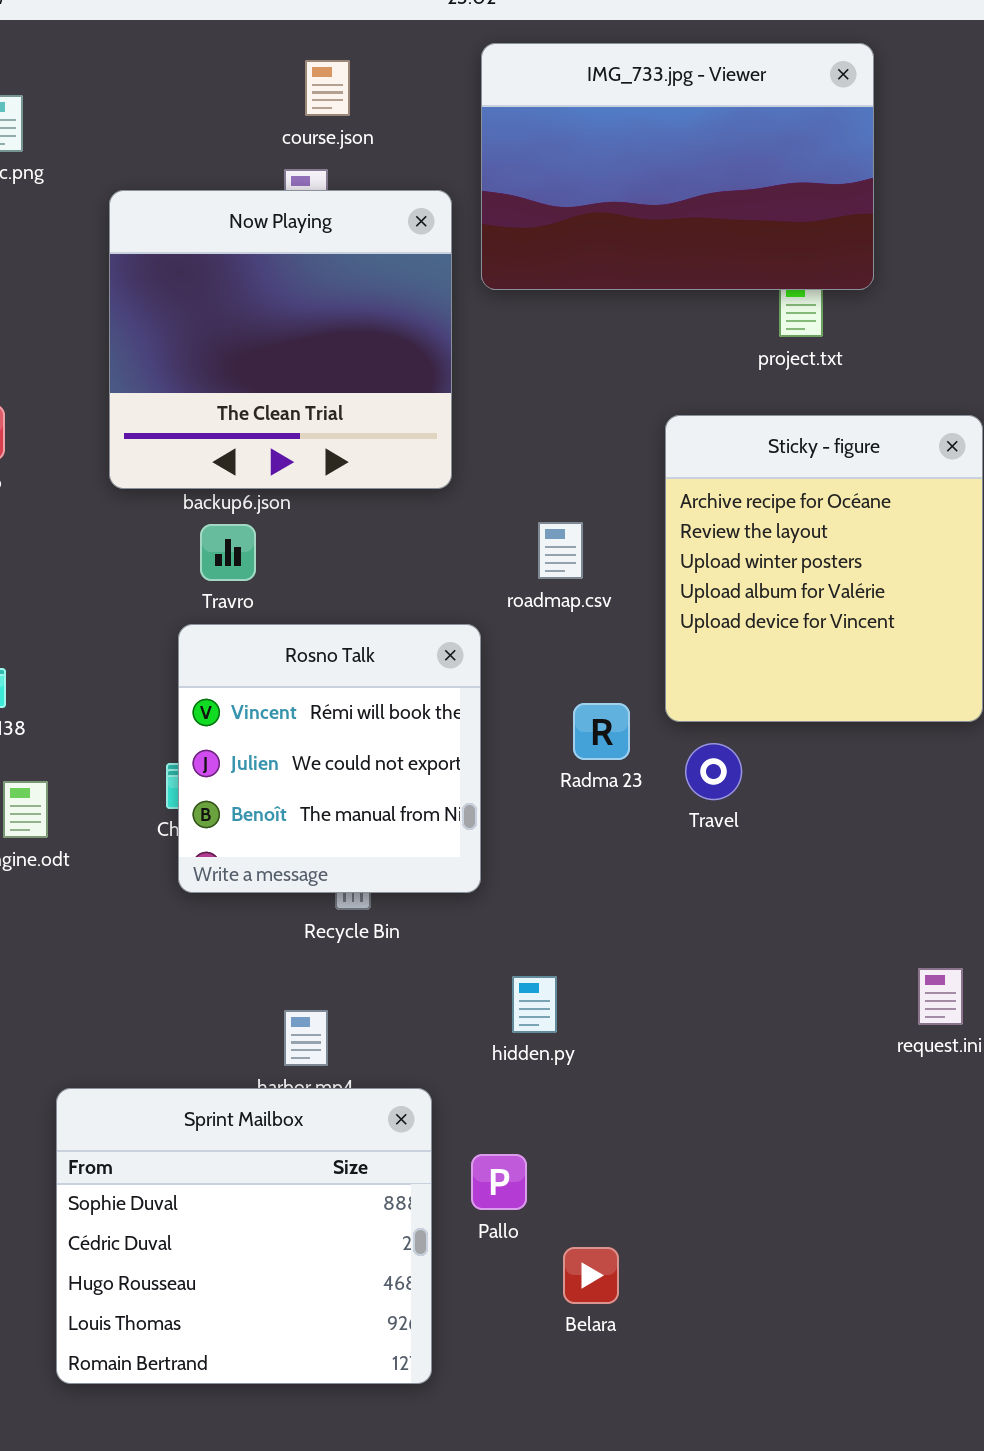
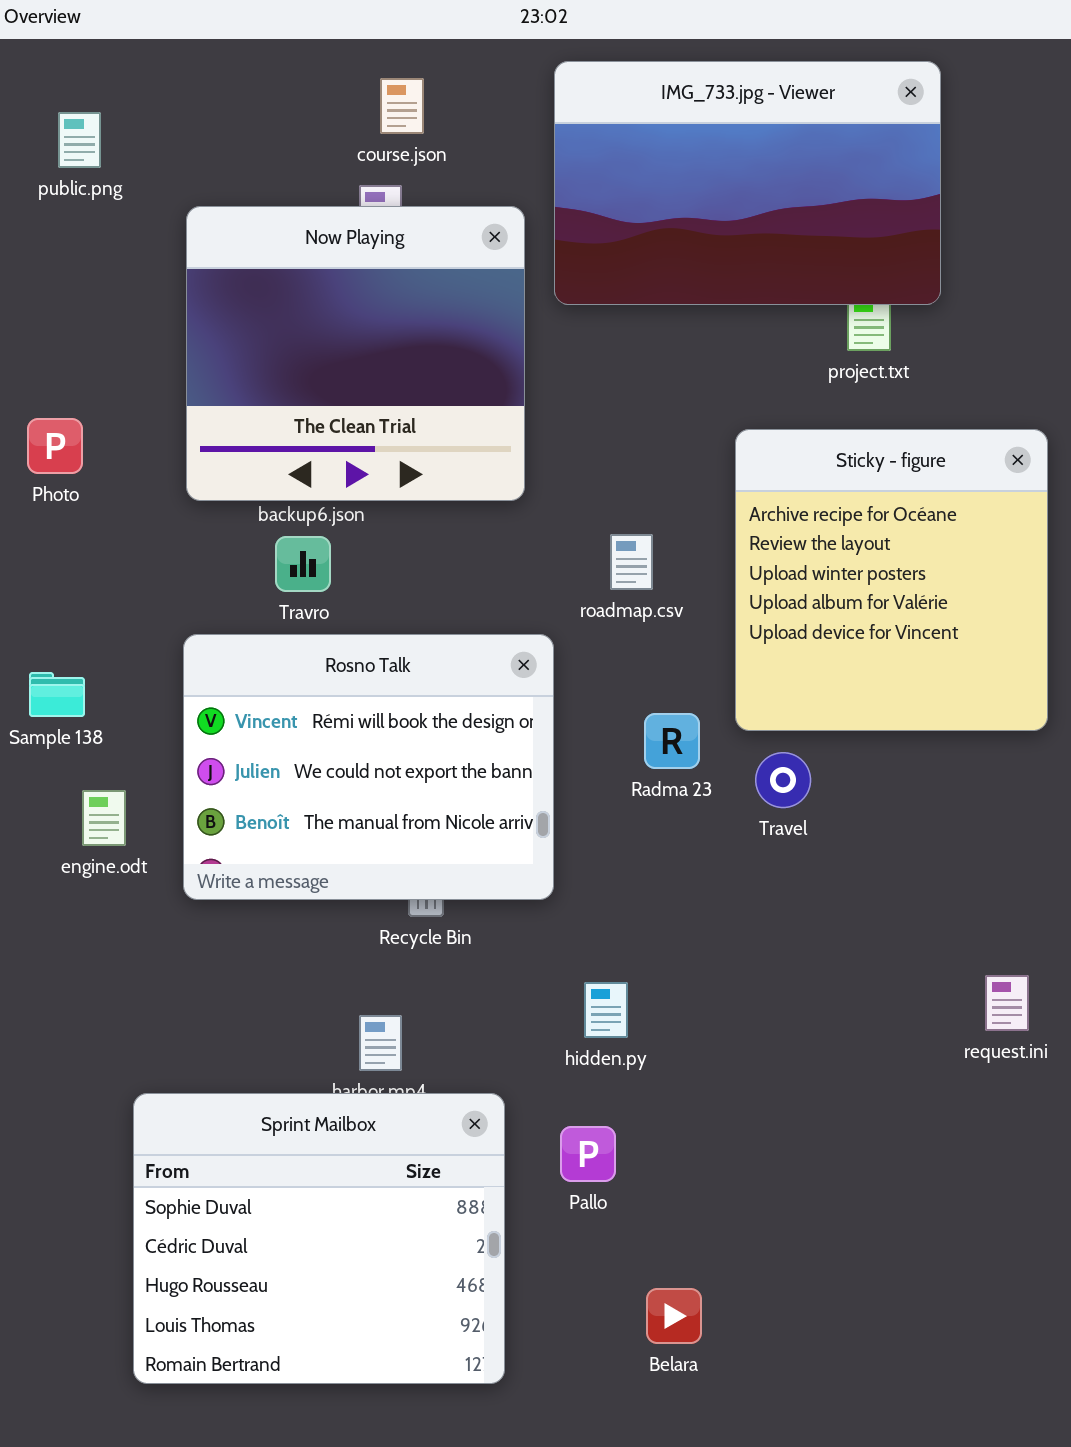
Rosno Talk: [178,624,481,893] -> [183,634,554,900], resized
Pallo: [471,1154,527,1210] -> [560,1126,616,1182], moved
Belara: [563,1247,619,1304] -> [646,1288,702,1344], moved

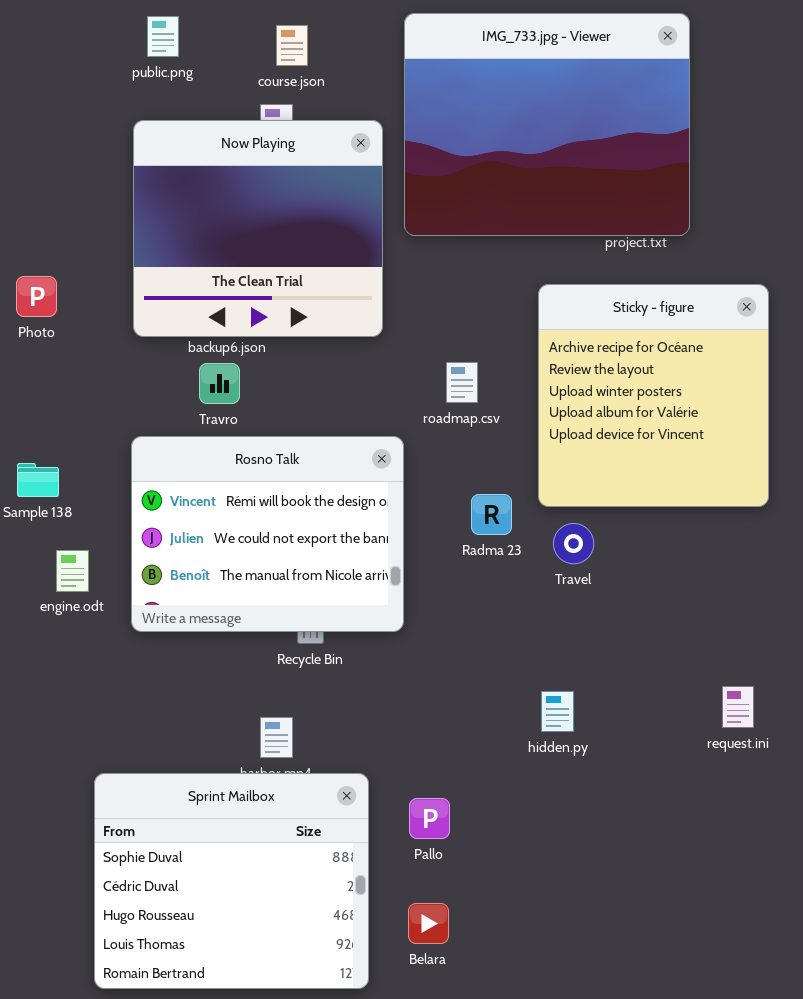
IMG_733.jpg - Viewer: [554,61,941,305] -> [404,13,690,236], resized
public.png: [58,112,101,168] -> [147,16,179,57], moved
hidden.py: [584,982,628,1038] -> [541,691,574,732], moved
Belara: [646,1288,702,1344] -> [408,903,449,944], moved

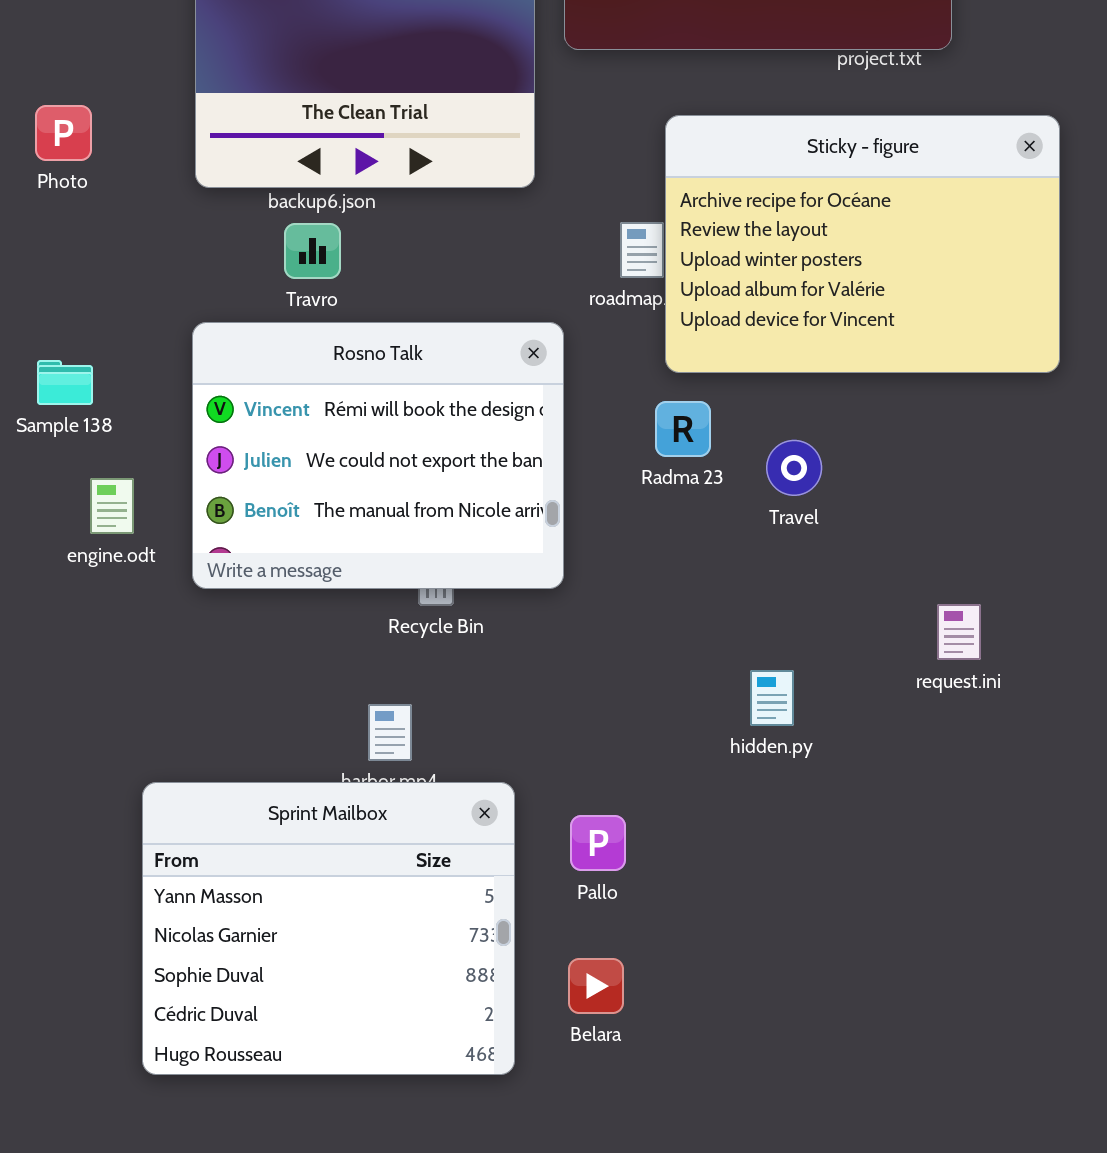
Sticky - figure: [538,284,769,507] -> [665,115,1060,373], resized
request.ini: [722,686,754,728] -> [937,604,981,660], moved
Sprint Mailbox: [94,773,369,989] -> [142,782,515,1075], scrolled up 2 rows

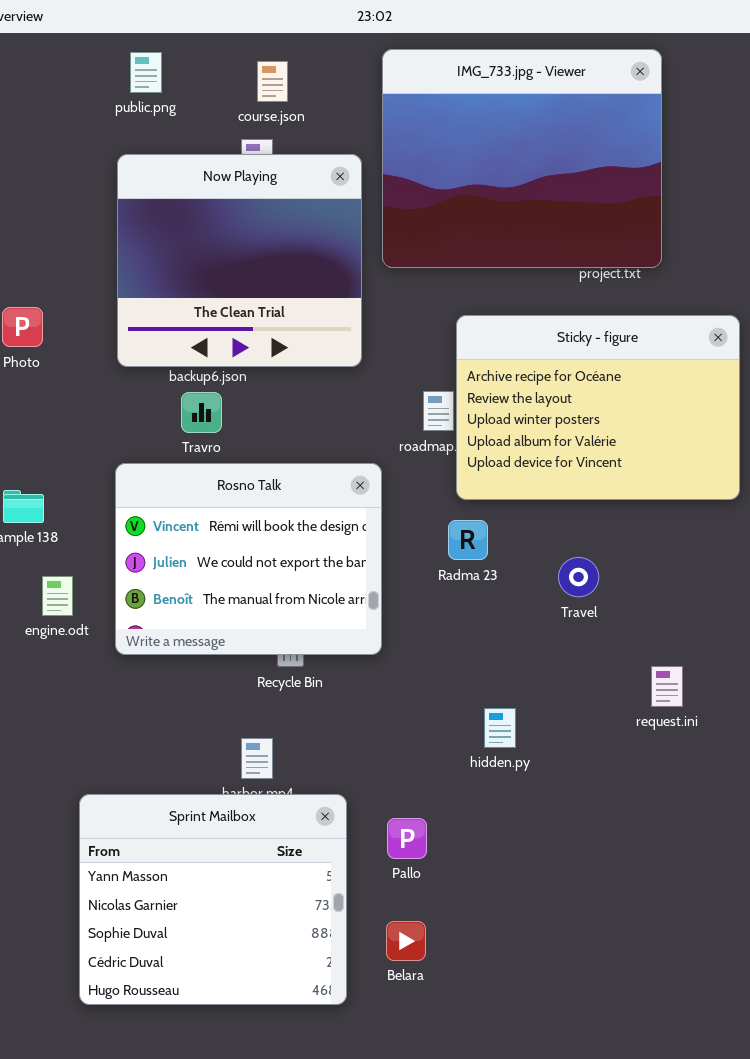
Travel: [766,440,822,496] -> [558,557,599,597], moved
hidden.py: [750,670,794,726] -> [484,708,516,748], moved

